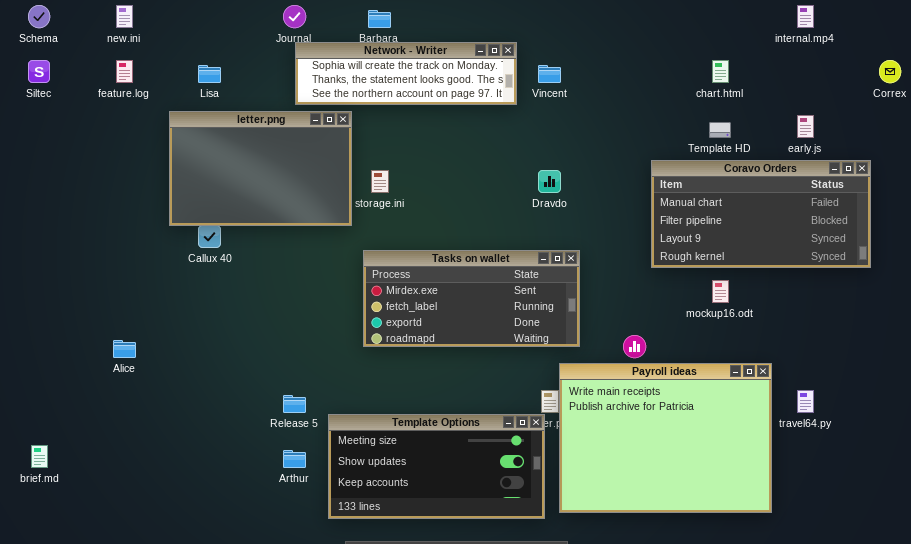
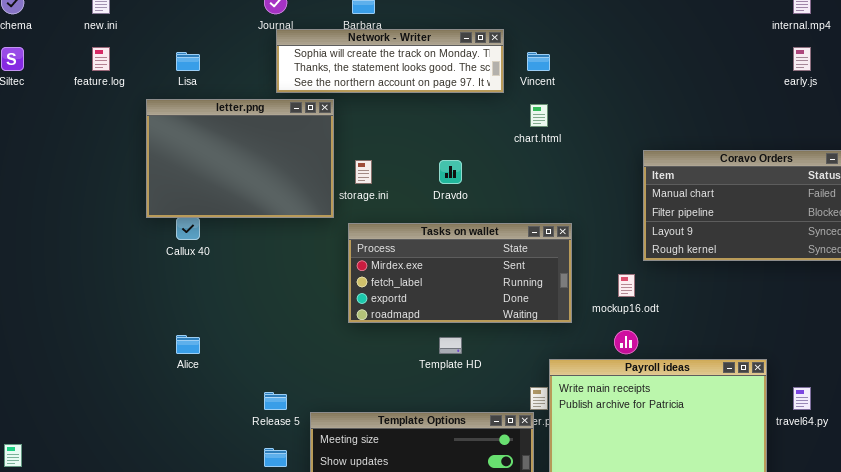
chart.html: [712,60,729,83] -> [530,104,548,127], moved
early.js: [797,115,814,138] -> [793,47,811,71], moved
Template HD: [709,122,731,138] -> [439,337,462,354], moved
Dravdo: [538,170,561,193] -> [439,160,462,184], moved
Tasks on wallet: [363,250,580,347] -> [348,223,572,323], moved
mockup16.odt: [712,280,729,303] -> [618,274,635,297], moved
Alice: [113,340,136,358] -> [176,335,200,354], moved

